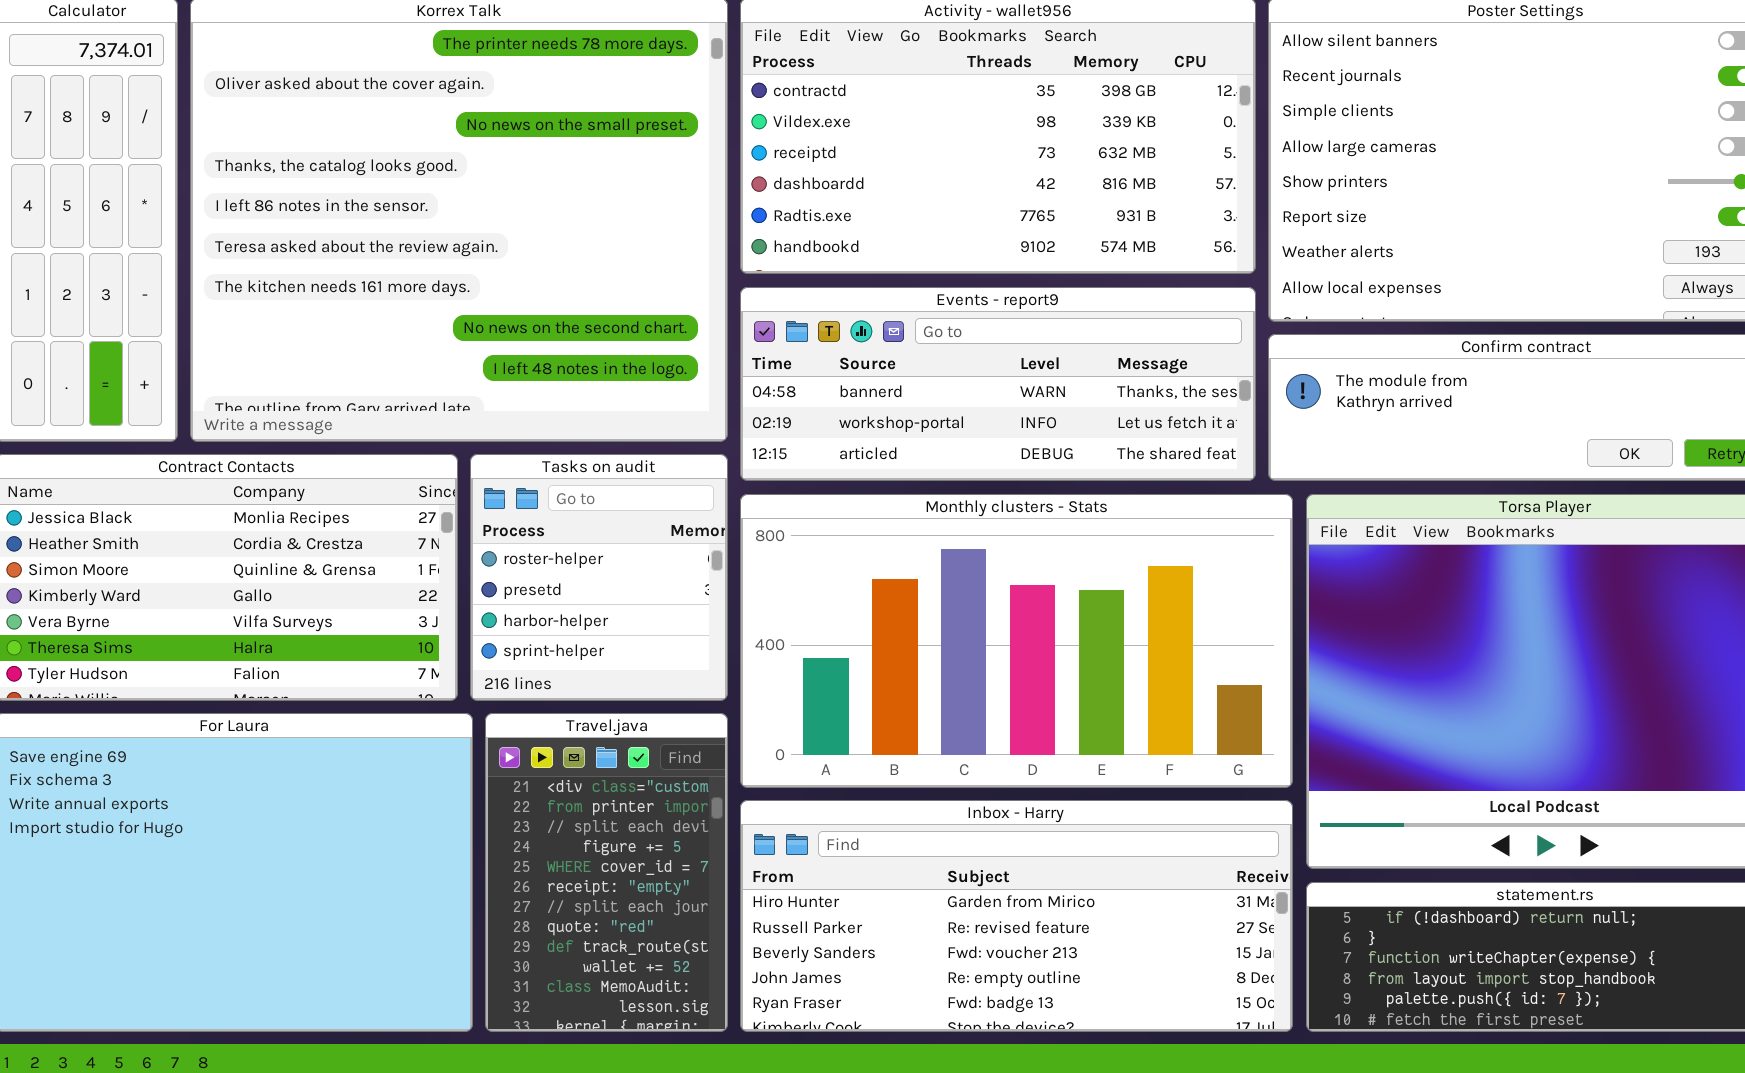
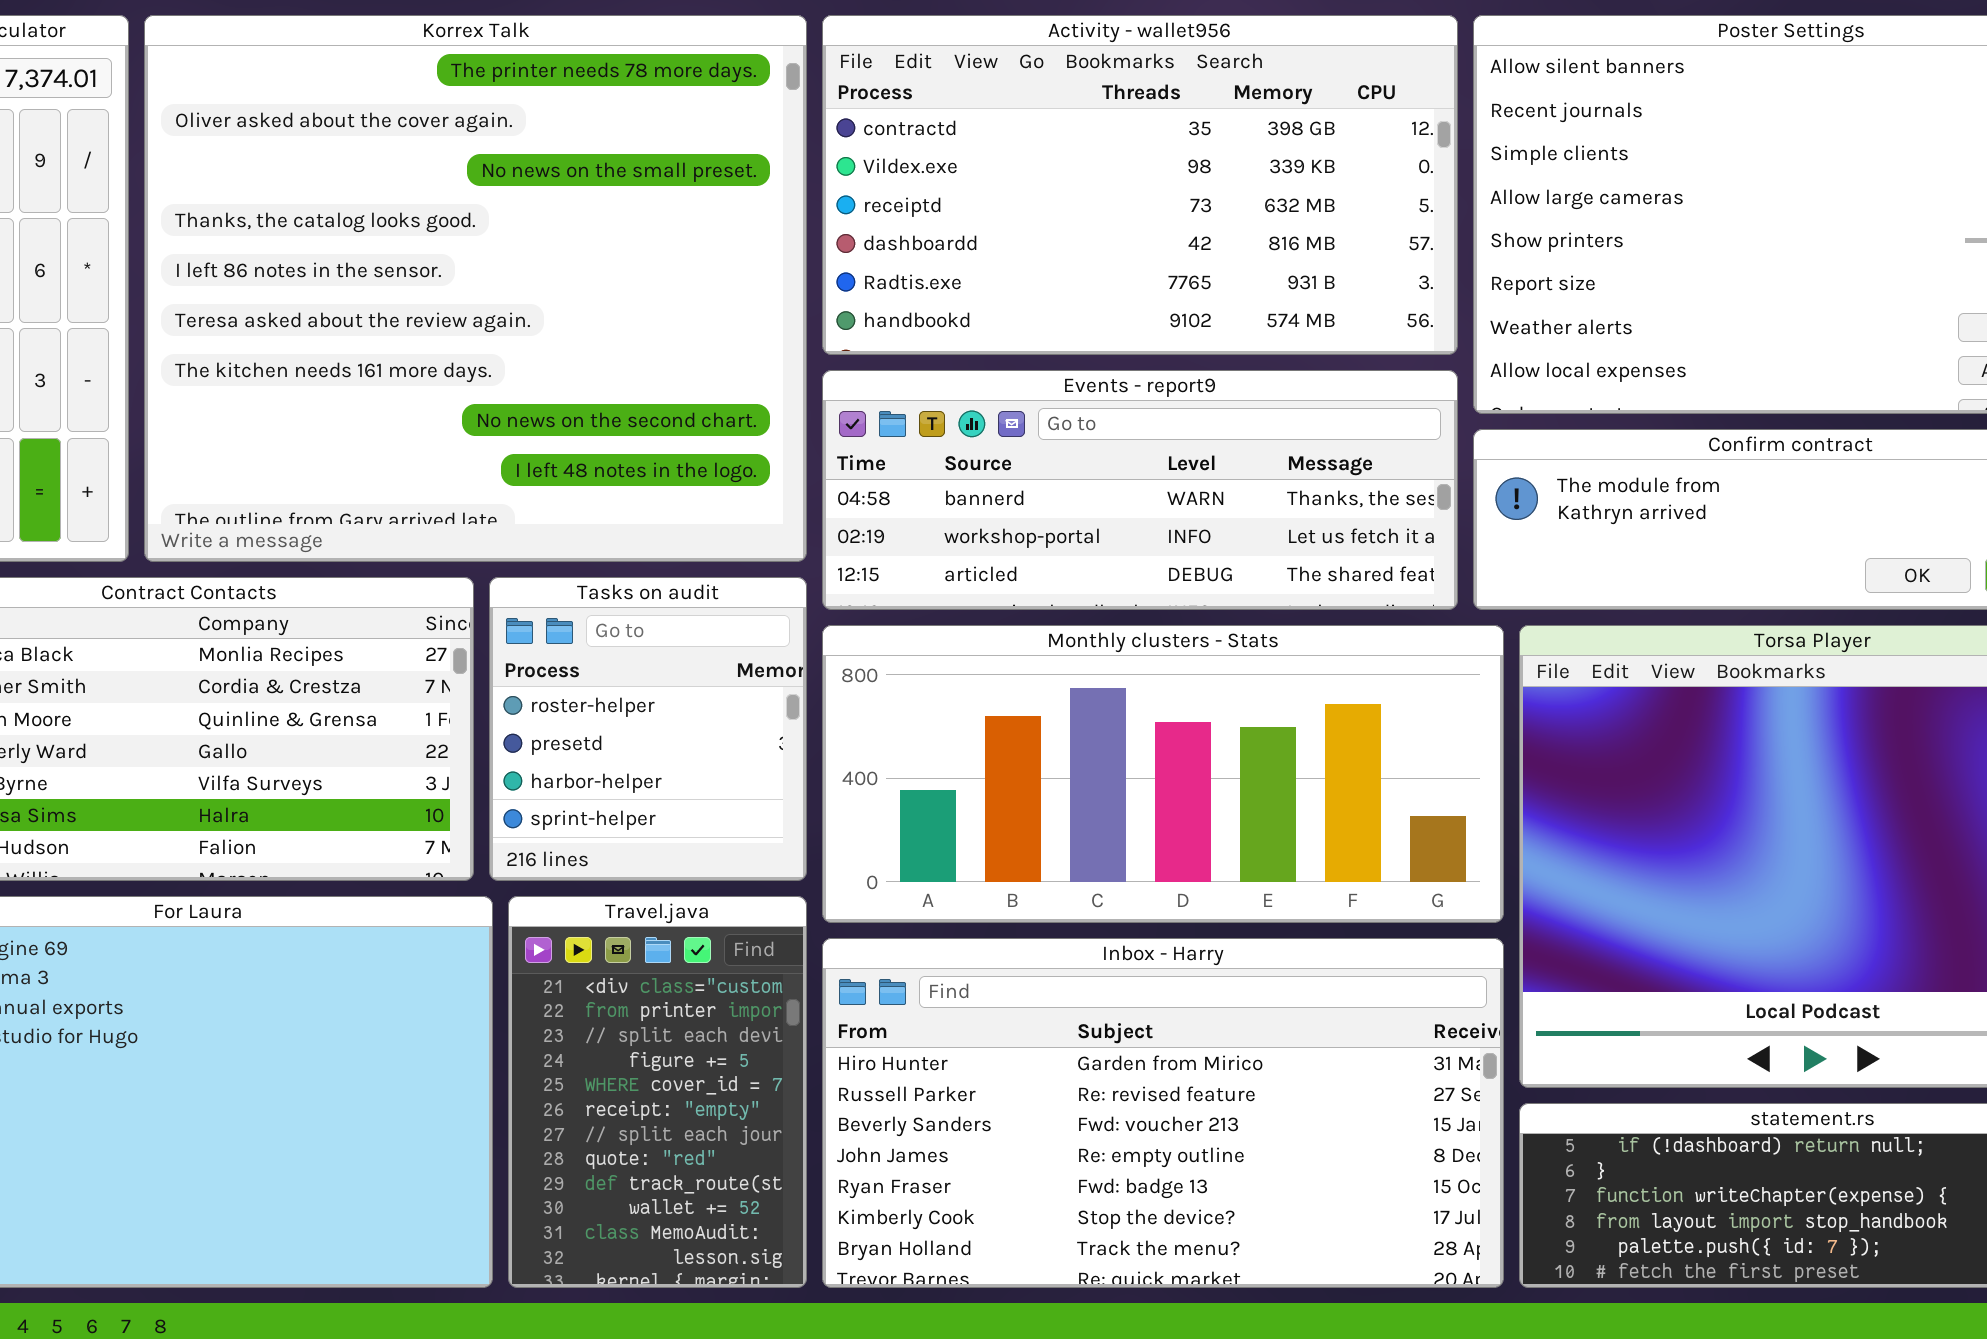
Monthly clusters - Stats: [740,494,1293,788] -> [822,625,1504,923], resized
Inbox - Harry: [740,800,1293,1032] -> [822,938,1504,1288], resized

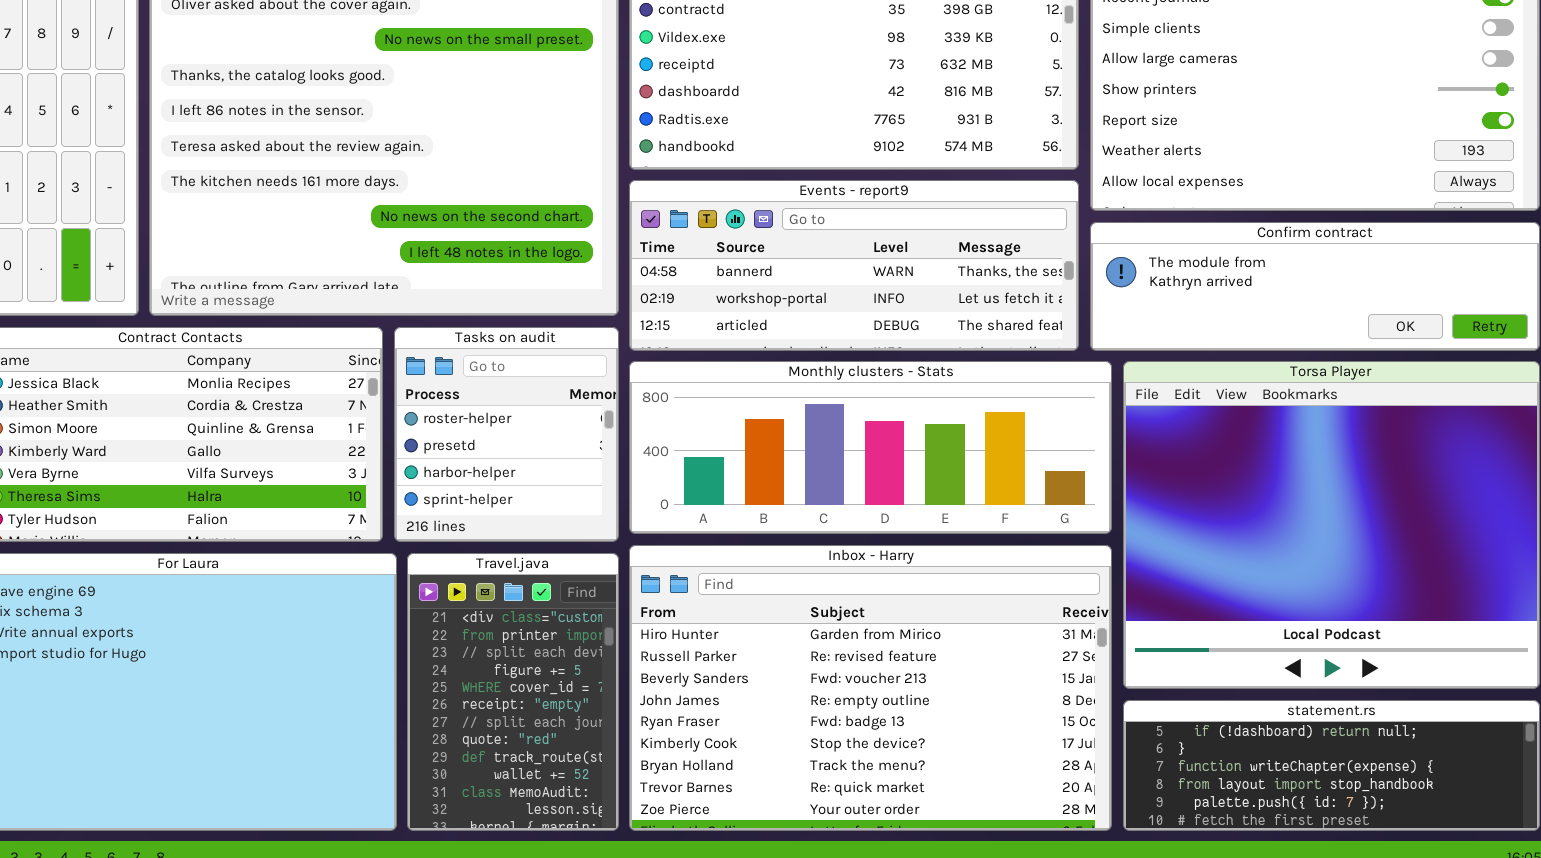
Monthly clusters - Stats: [822,625,1504,923] -> [629,361,1112,534], resized
Inbox - Harry: [822,938,1504,1288] -> [629,545,1112,831], resized

